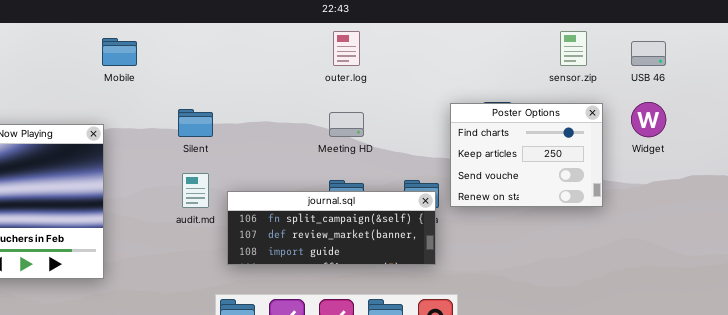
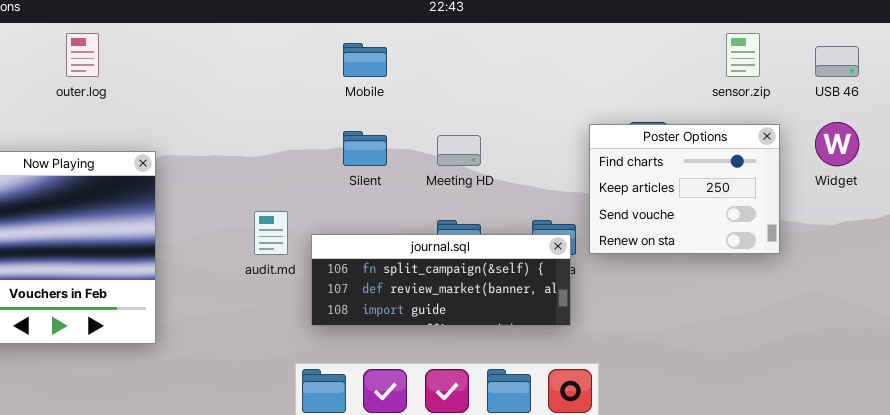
outer.log: [333,31,360,66] -> [66,33,99,77], moved
Mobile: [102,38,137,66] -> [343,43,387,77], moved
Silent: [178,109,213,137] -> [343,131,387,166], moved

